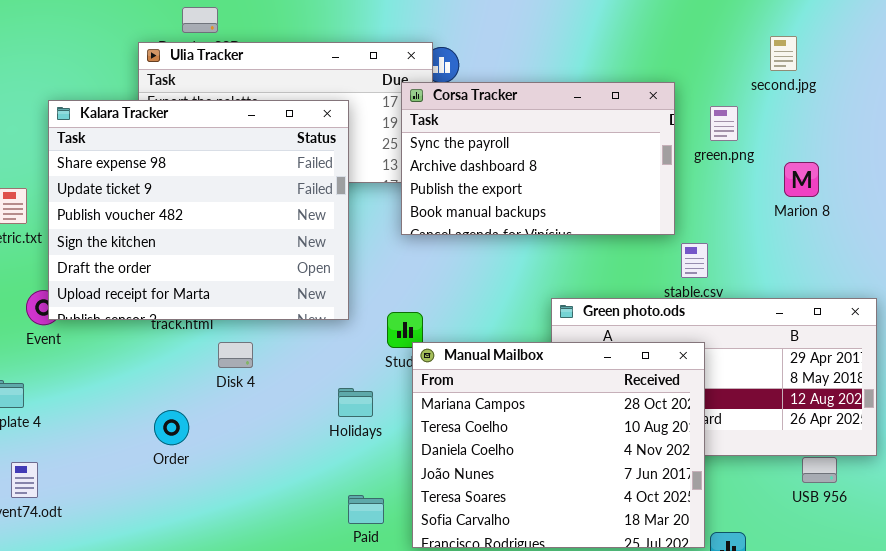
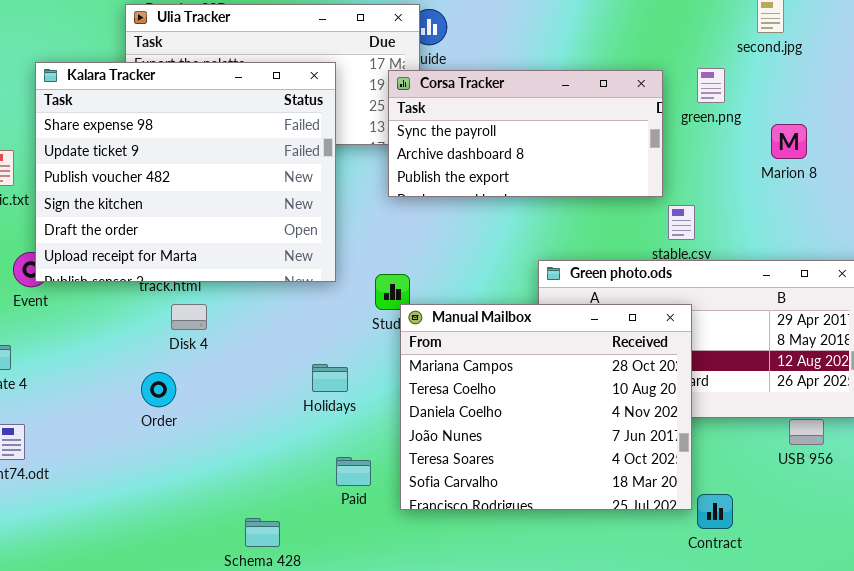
Corsa Tracker: [401,82,675,235] -> [388,70,663,197], resized
Disk 4: [218,342,253,368] -> [171,304,207,330], moved
Holidays: [338,388,373,417] -> [312,364,348,392], moved

